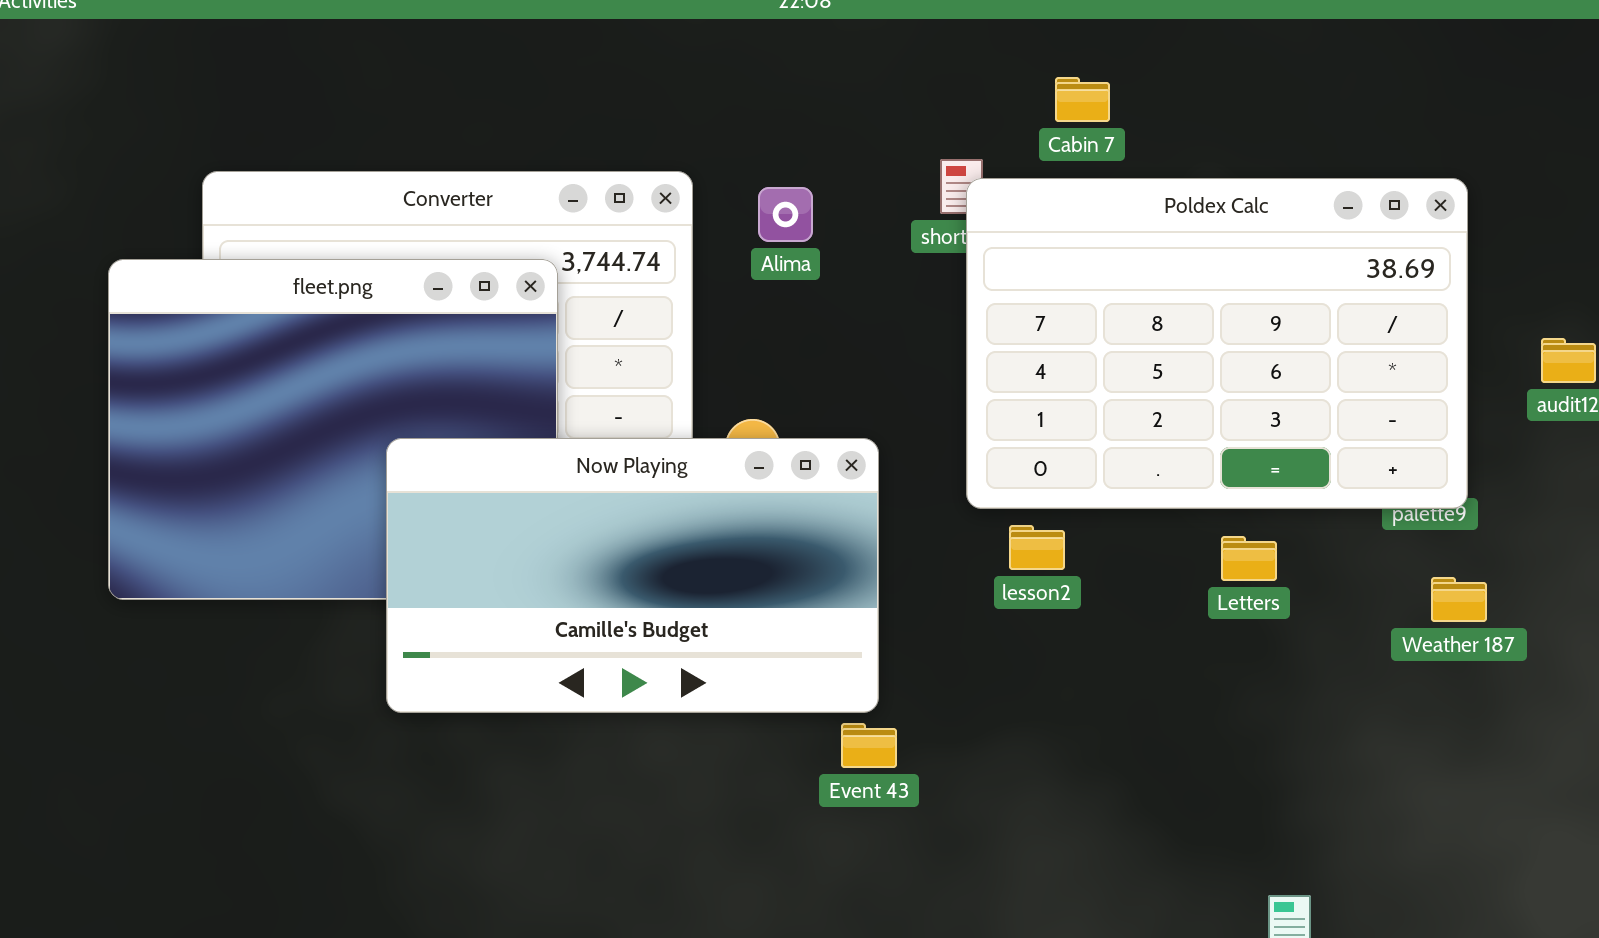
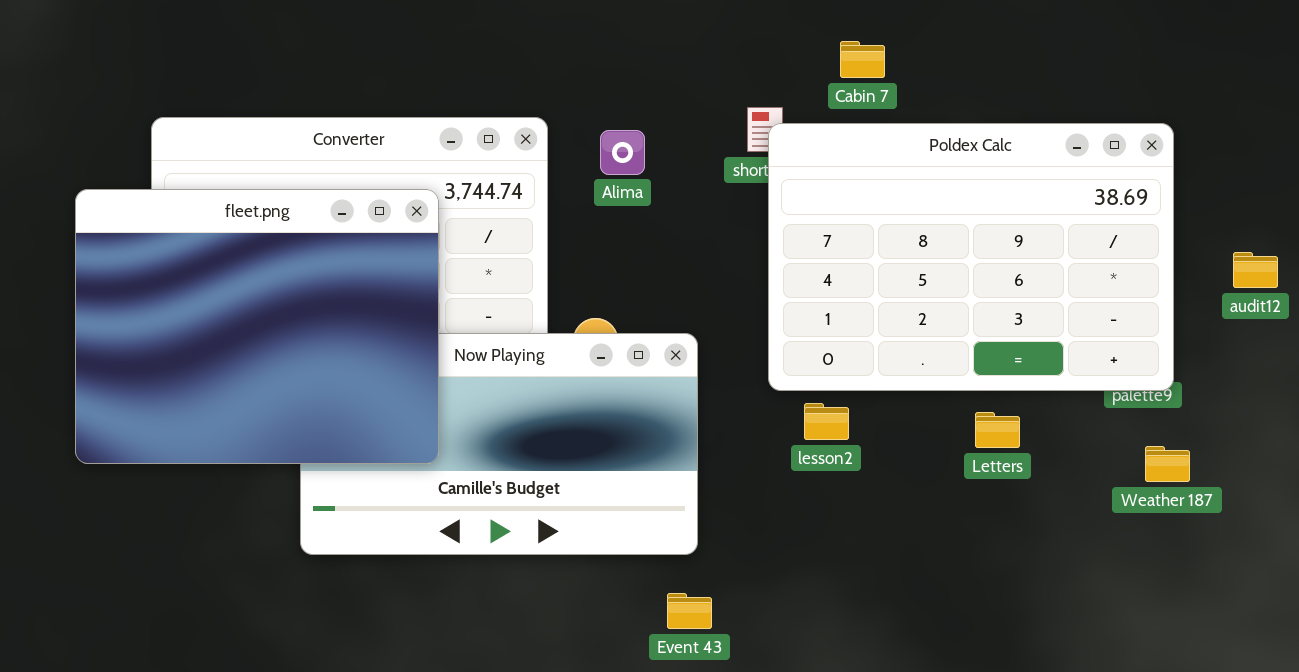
fleet.png: [108,259,558,600] -> [75,189,439,464], raised
Event 43: [841,723,897,768] -> [667,593,712,629], moved

